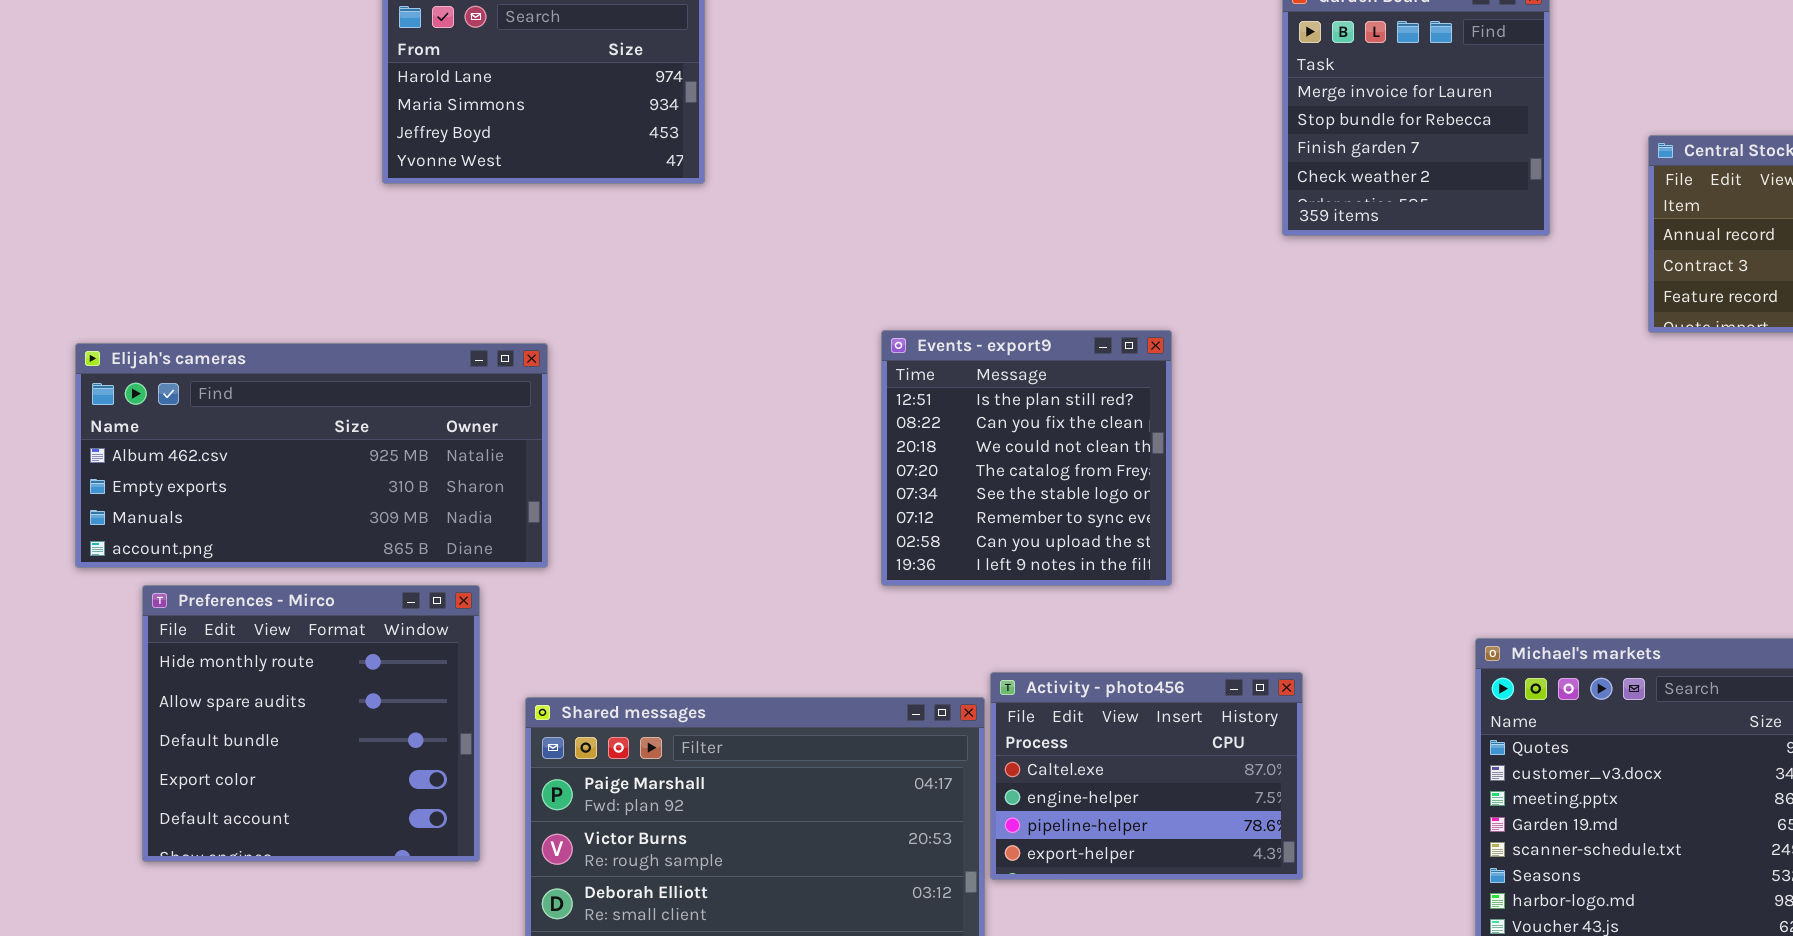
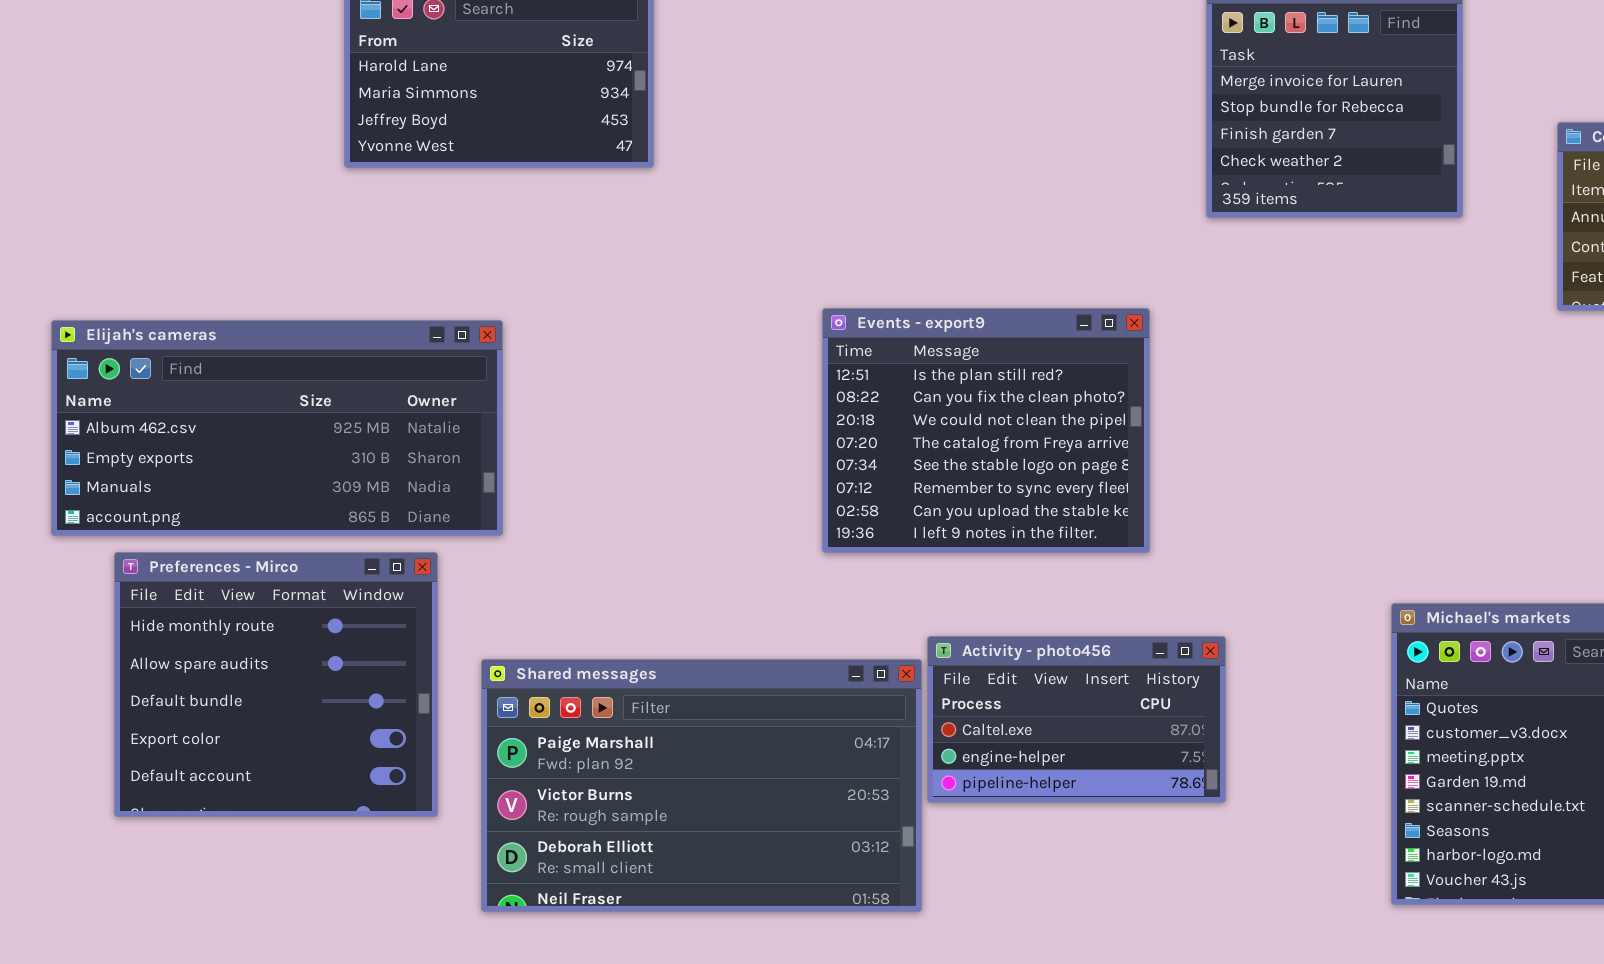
Events - export9: [881,330,1172,586] -> [822,308,1150,553], resized
Activity - photo456: [990,672,1303,880] -> [927,636,1226,803], resized

